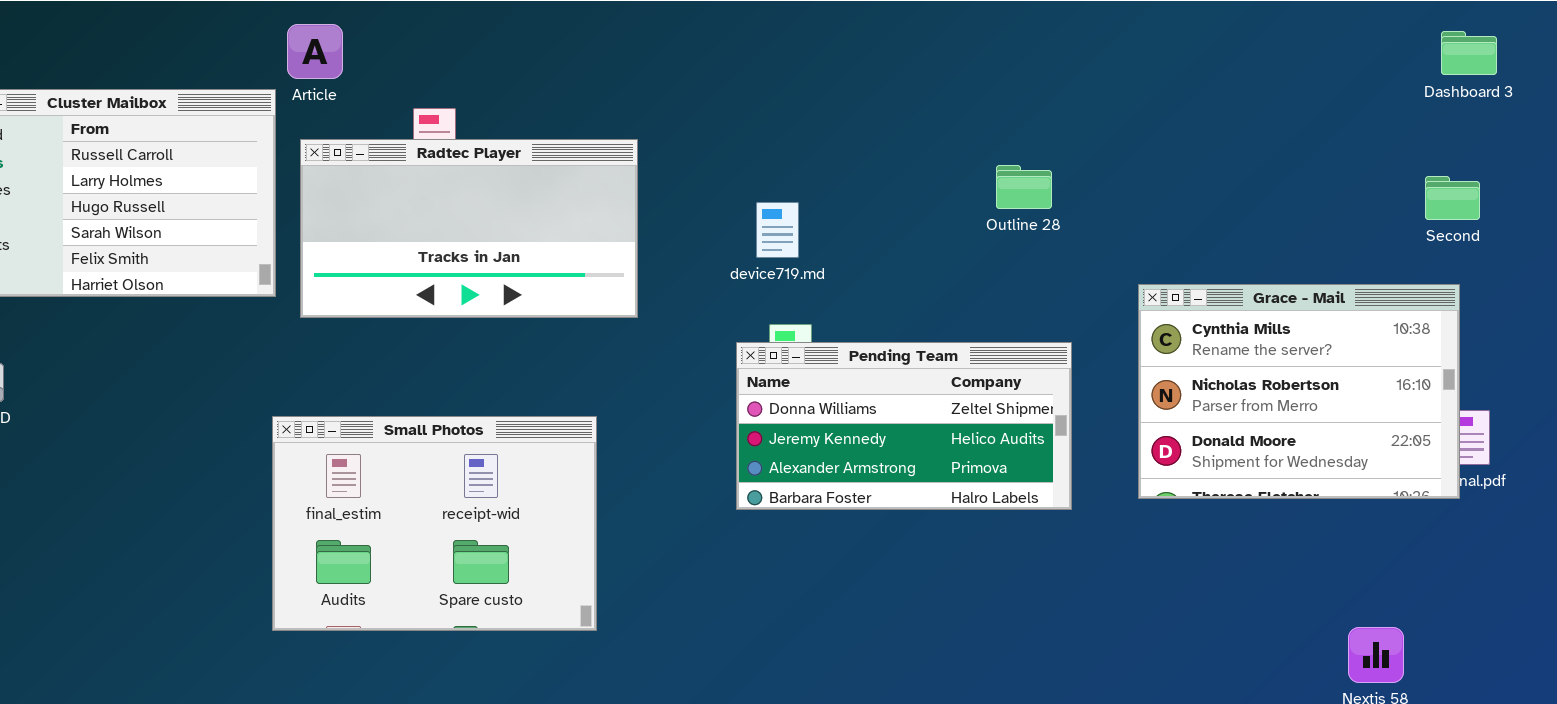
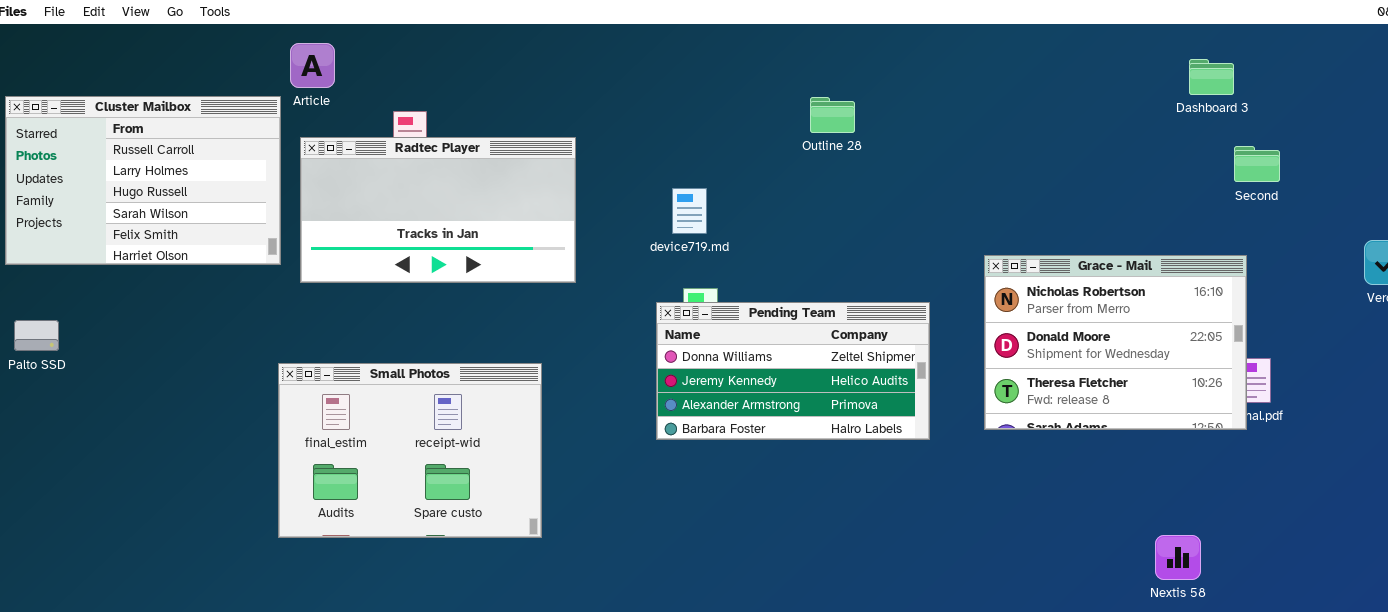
Dashboard 3: [1441,31,1497,75] -> [1189,59,1234,95], moved
Outline 28: [996,165,1052,209] -> [810,97,855,133], moved
Second: [1425,176,1480,220] -> [1234,146,1280,182], moved
Grace - Mail: [1138,284,1460,499] -> [984,255,1247,430], scrolled down 1 row

